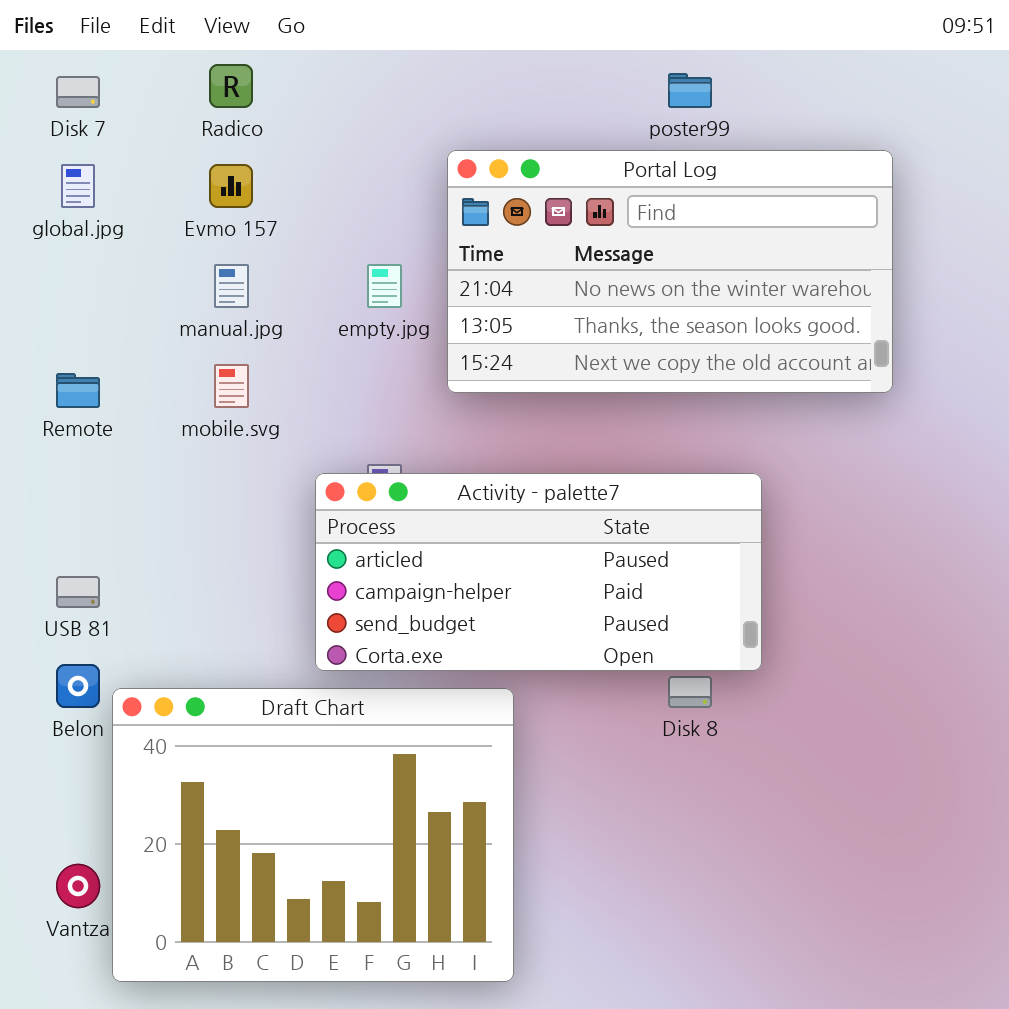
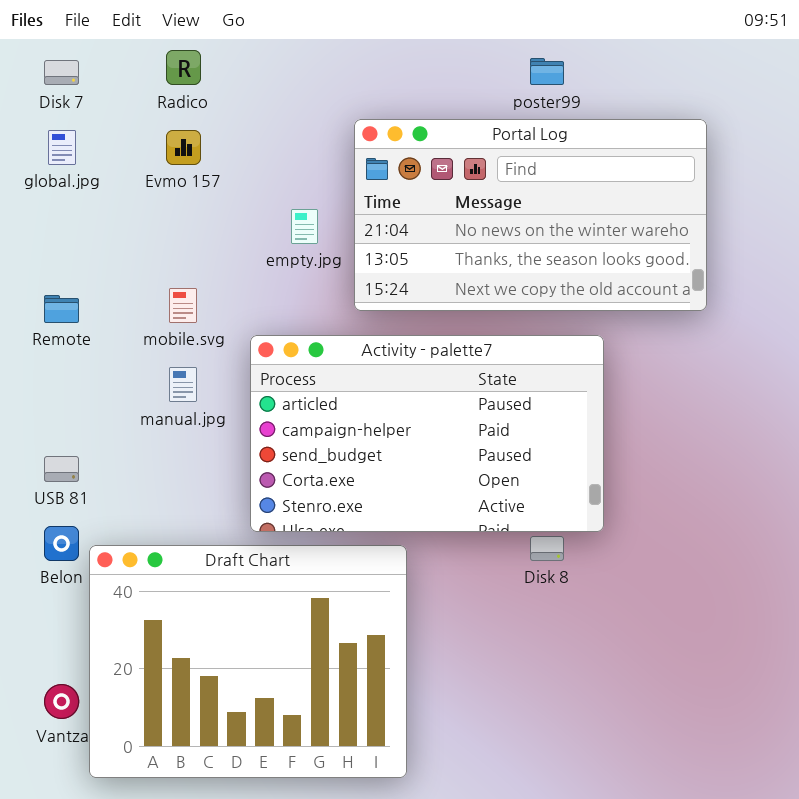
manual.jpg: [214,264,249,308] -> [169,367,197,402], moved
Activity - palette7: [315,473,762,671] -> [250,335,604,532], resized

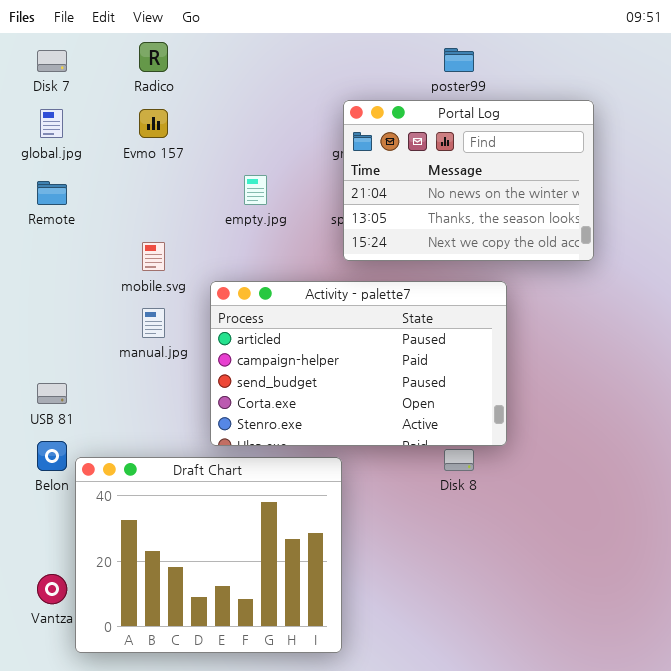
Portal Log: [354,119,707,311] -> [343,100,594,261], resized
Remote: [44,295,79,323] -> [37,181,67,205], moved

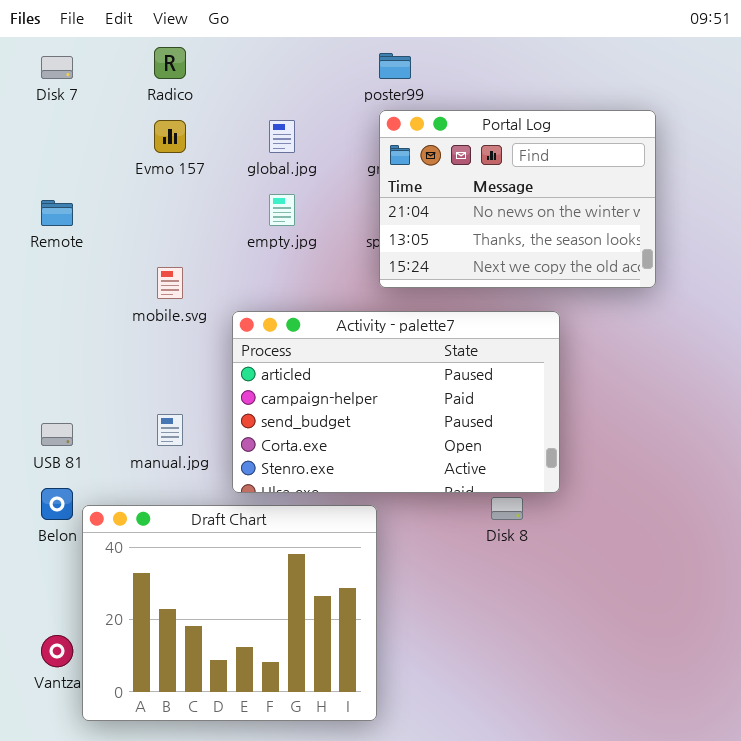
poster99: [444,48,474,72] -> [379,53,411,79], moved
global.jpg: [40,109,63,138] -> [269,120,295,153], moved
manual.jpg: [142,308,165,338] -> [157,414,183,446], moved

